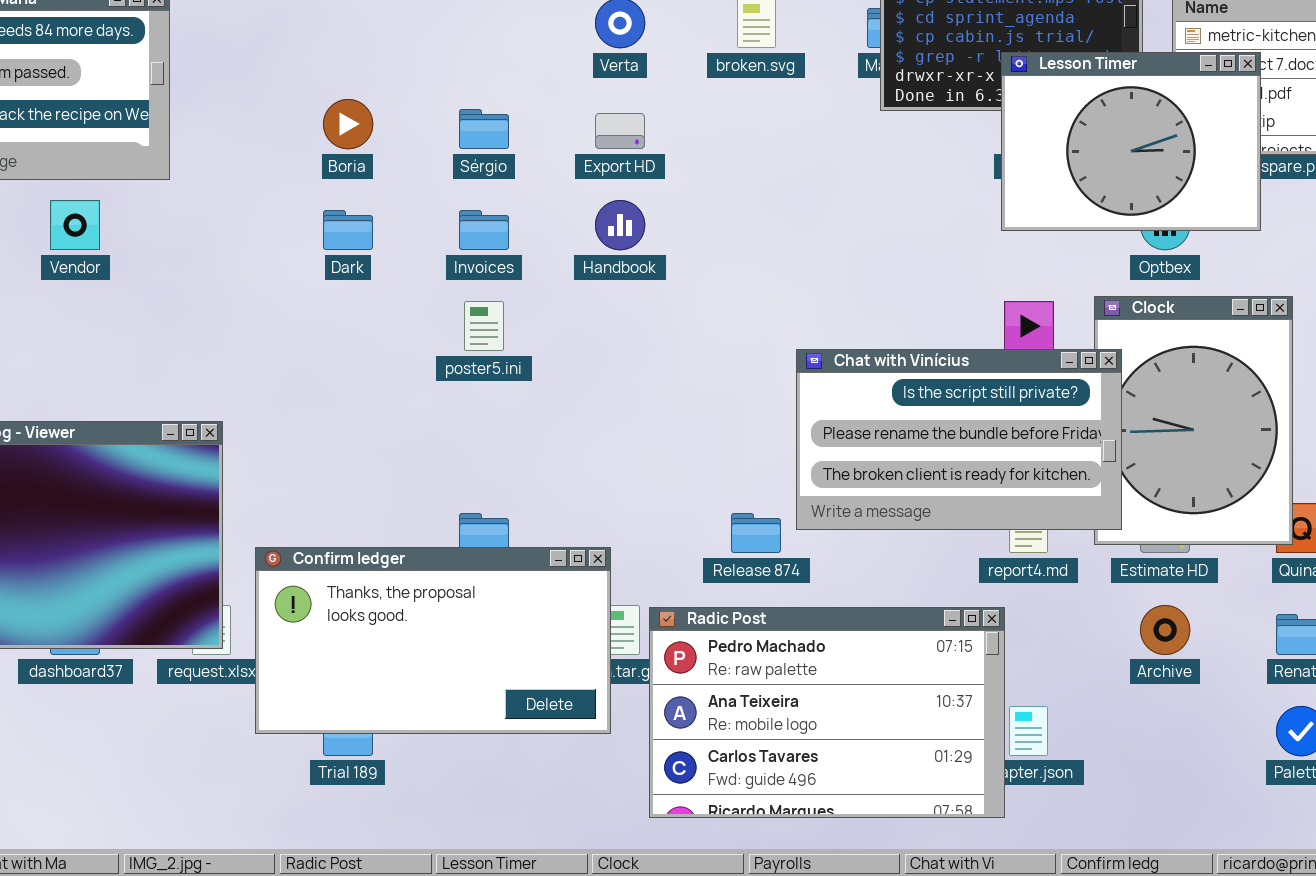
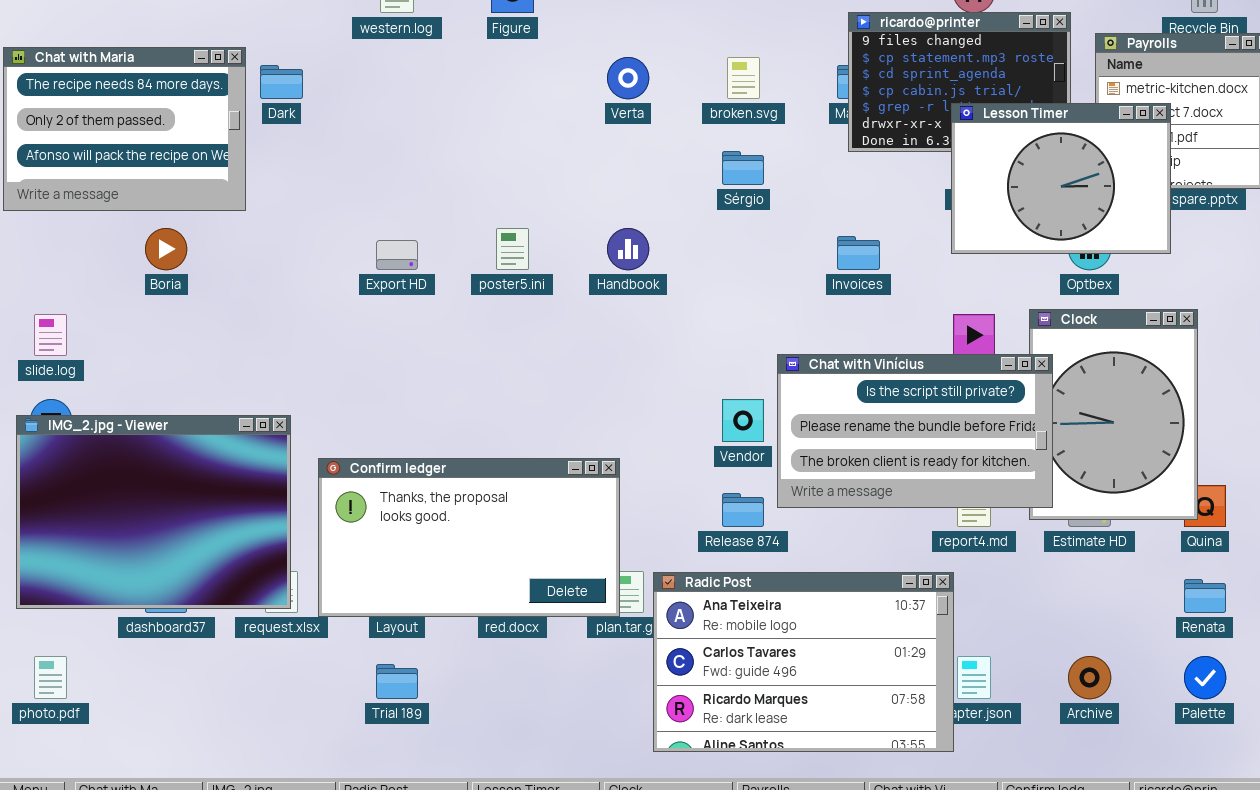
Boria: [323,99,373,149] -> [145,228,187,270], moved
Sérgio: [459,109,509,149] -> [722,151,764,185], moved
Export HD: [595,113,645,149] -> [376,240,418,270], moved
Vendor: [50,200,100,250] -> [722,399,764,442], moved
Dark: [323,210,373,250] -> [260,65,303,99], moved
Invoices: [459,210,509,250] -> [837,236,880,270], moved
poster5.ini: [464,301,504,351] -> [496,228,529,270], moved
Confirm ledger: [255,547,611,734] -> [318,458,620,617], moved
Archive: [1140,605,1190,655] -> [1068,656,1111,699], moved
Radic Post: [649,607,1005,818] -> [653,572,954,752], scrolled down 1 row

